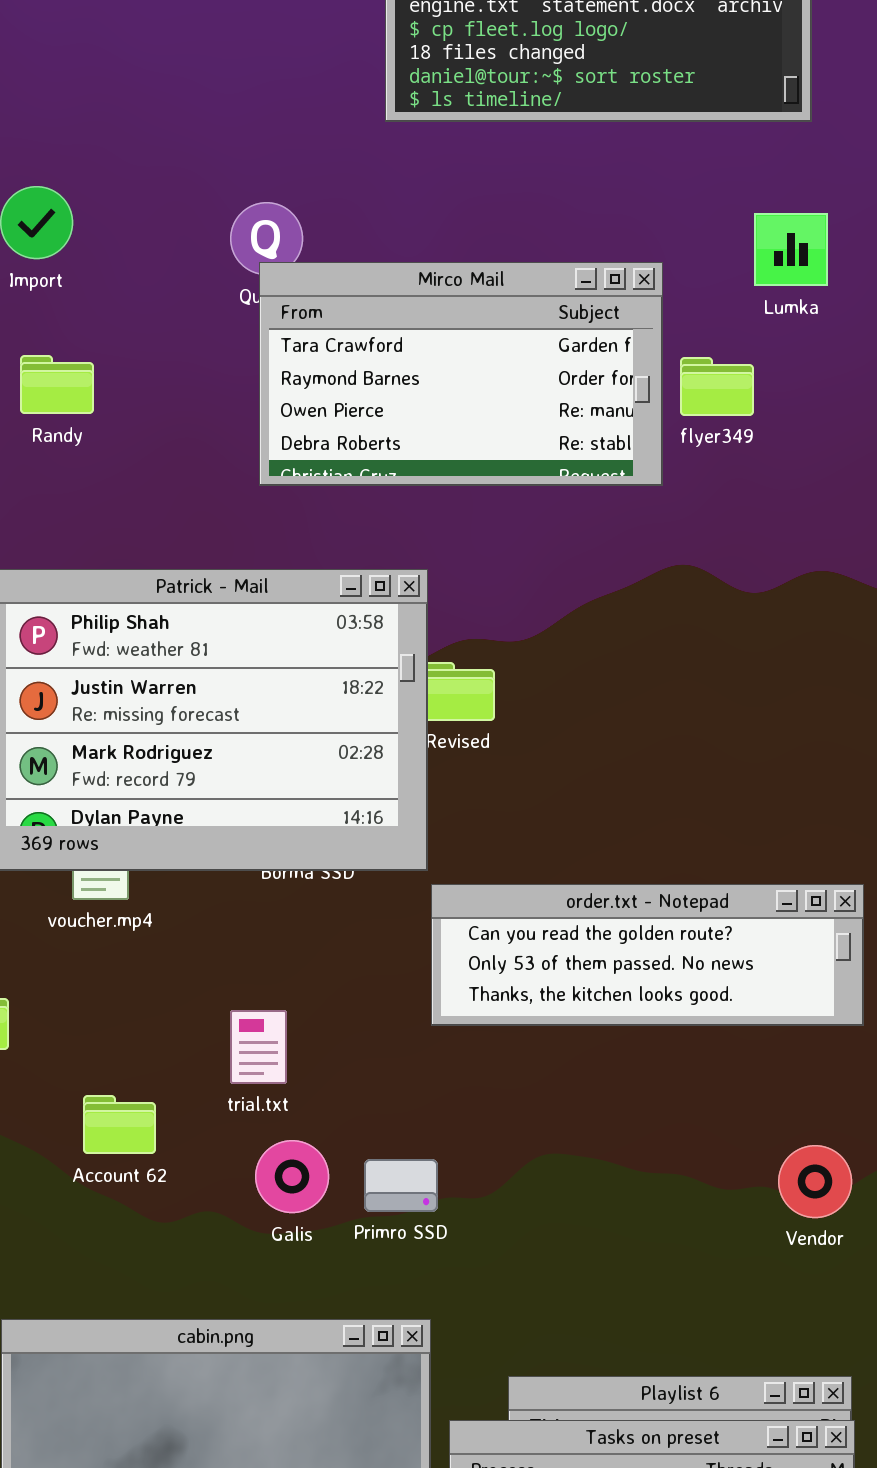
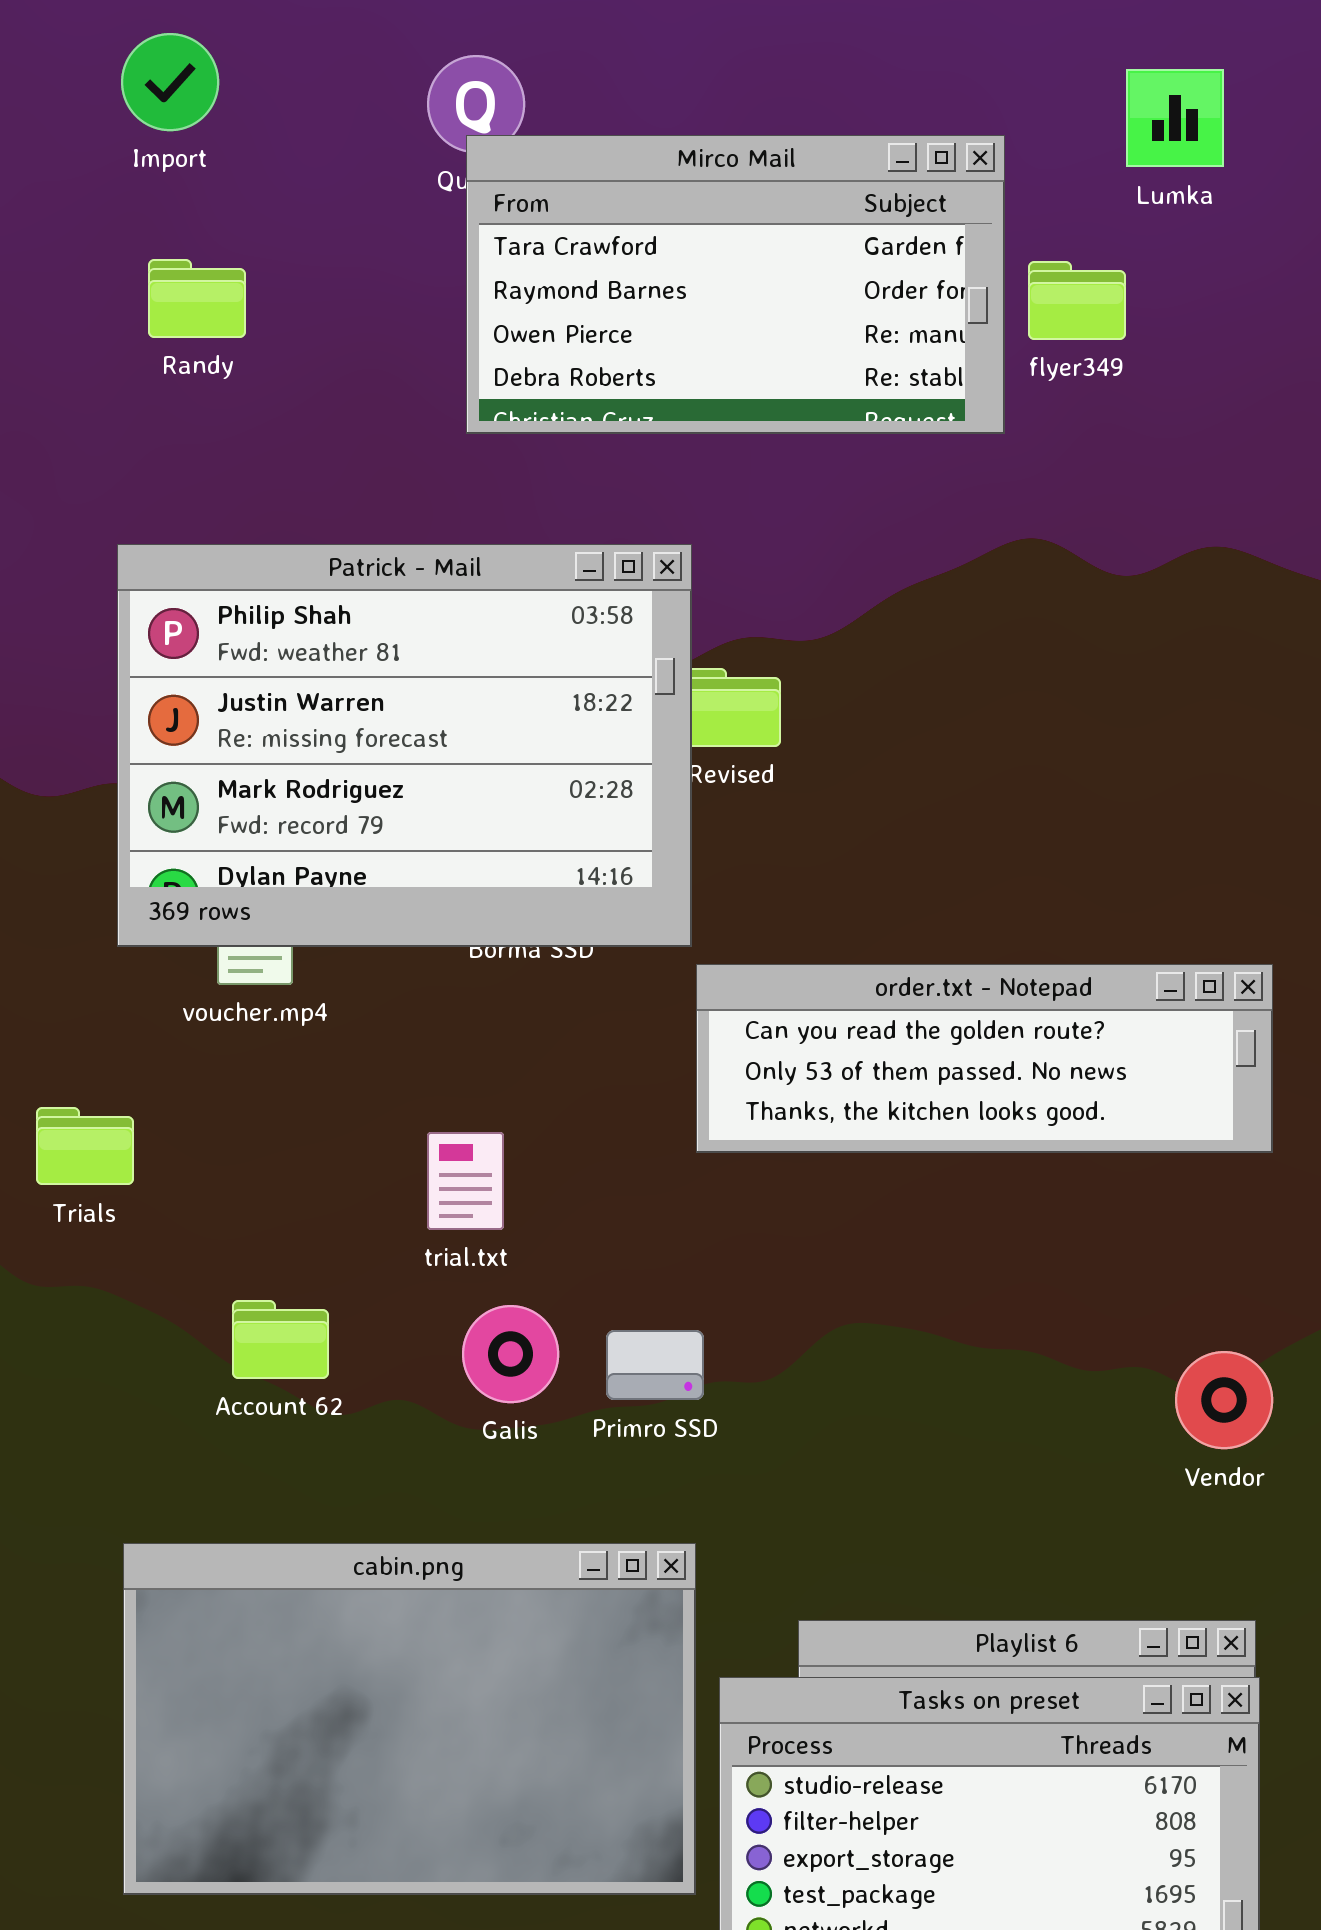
Account 62: [83,1095,156,1154] -> [232,1300,329,1379], moved
Vendor: [778,1145,852,1218] -> [1175,1351,1273,1449], moved

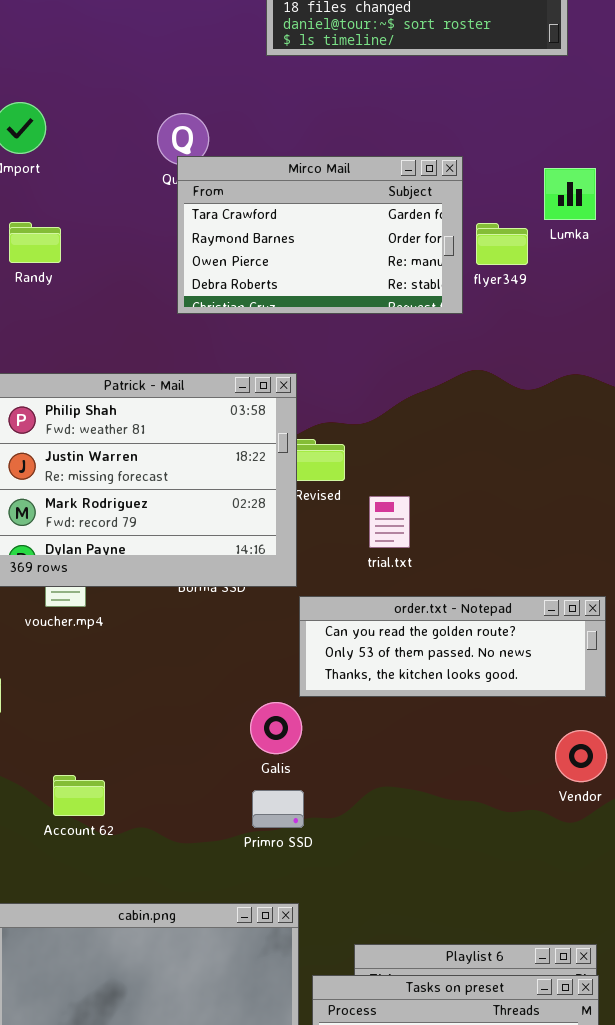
Lumka: [1126,69,1224,167] -> [544,168,596,220], moved
trial.txt: [427,1132,504,1230] -> [369,496,410,548], moved
Galis: [462,1305,559,1403] -> [250,702,302,754], moved
Vendor: [1175,1351,1273,1449] -> [555,730,607,782], moved

